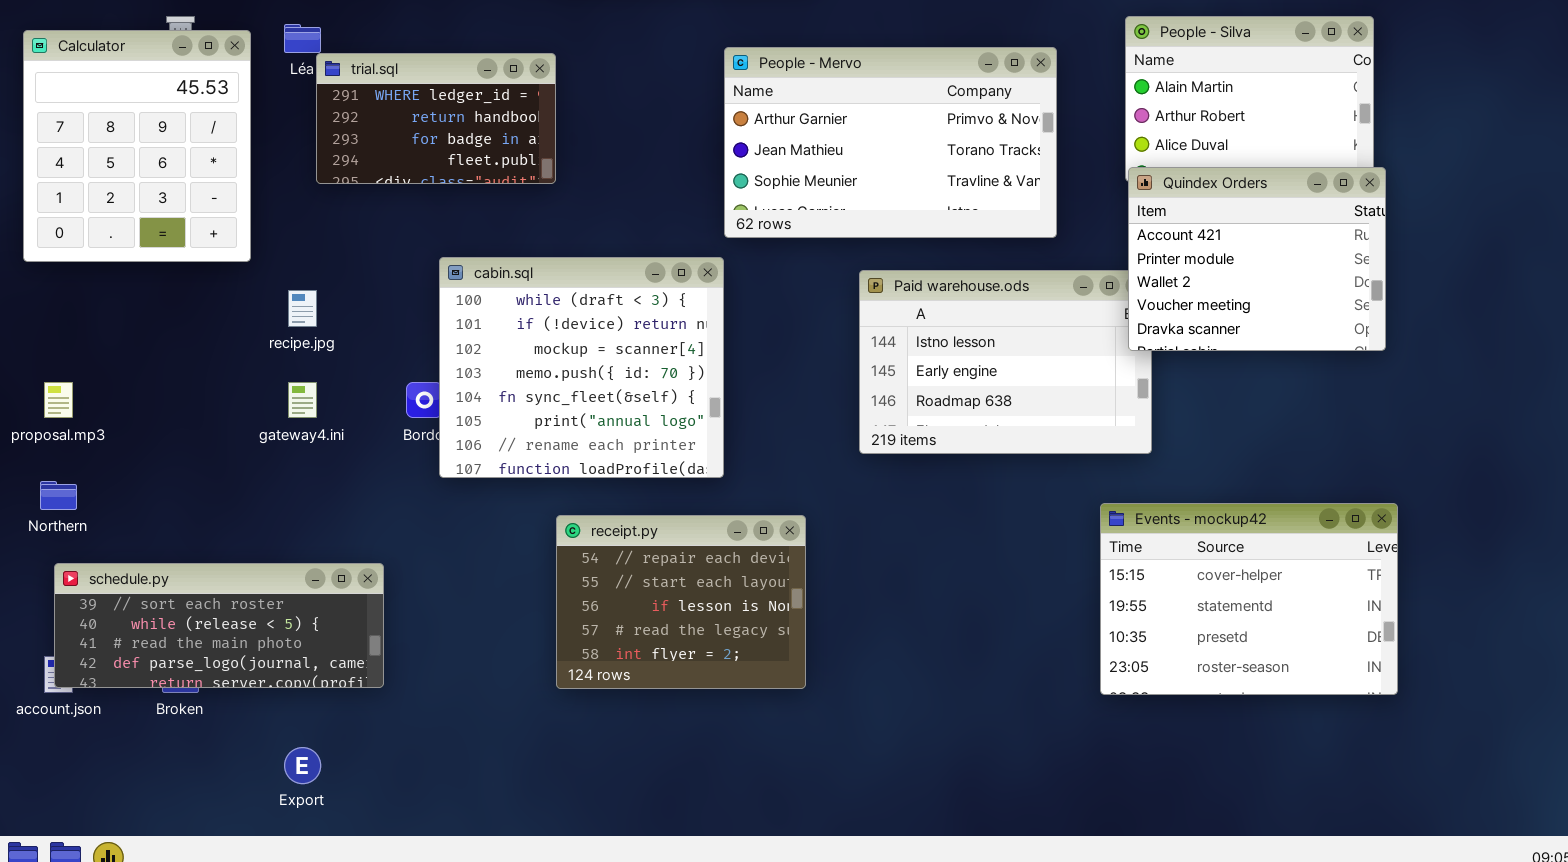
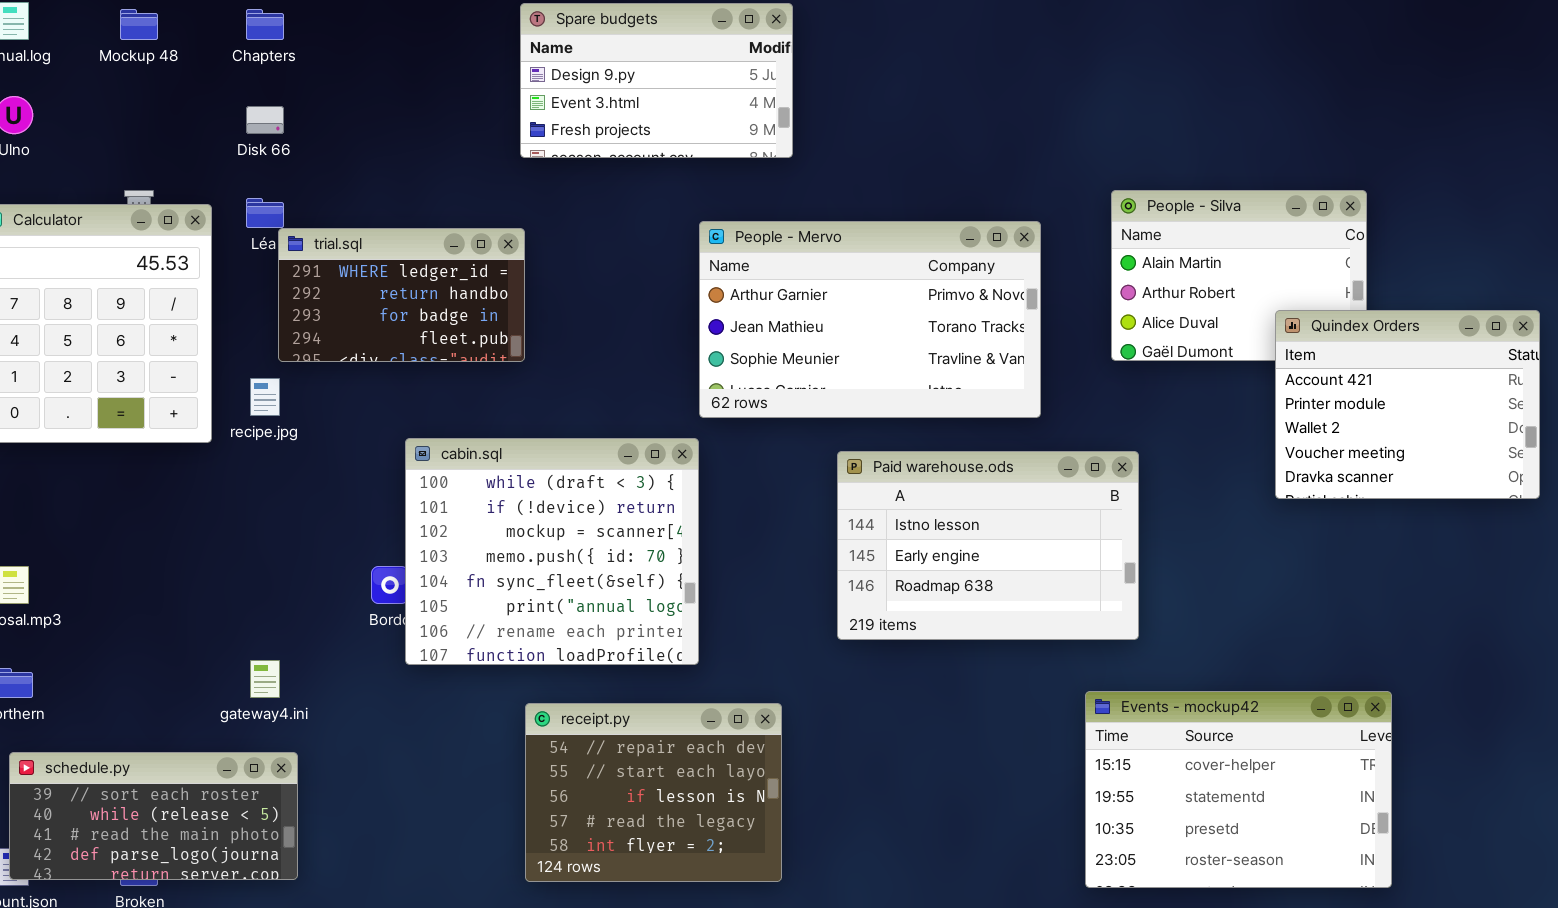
Quindex Orders: [1128,167,1386,351] -> [1275,310,1540,499], moved
recipe.jpg: [288,290,317,327] -> [250,378,280,416], moved
gateway4.ini: [288,382,317,418] -> [250,660,280,698], moved
schedule.py: [54,563,384,688] -> [9,752,298,880], resized

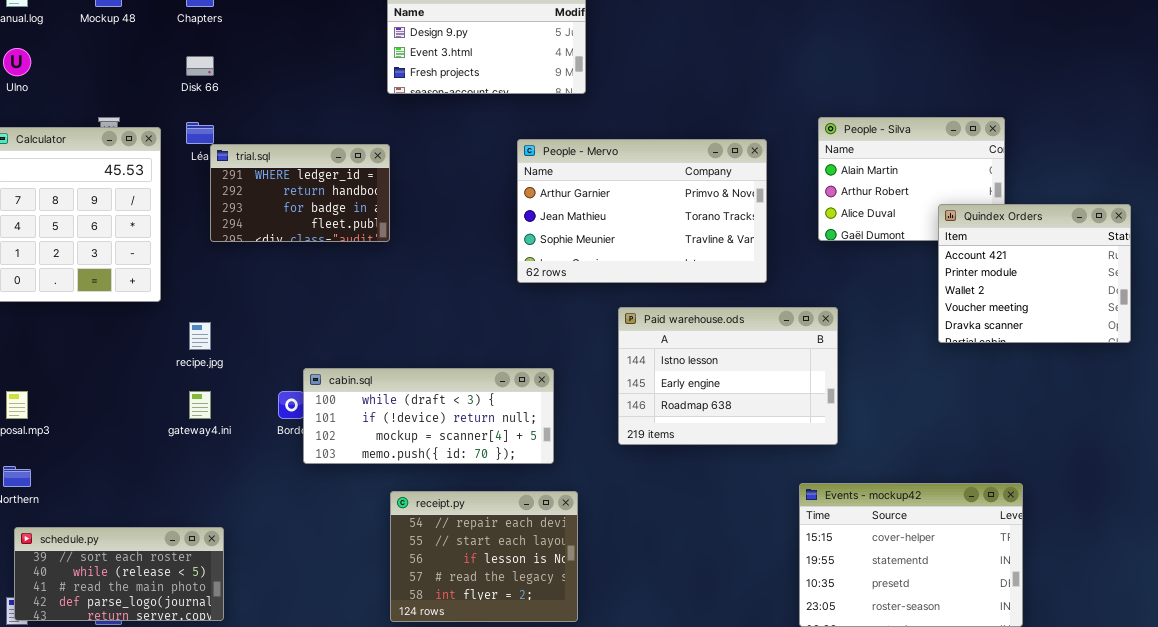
recipe.jpg: [250,378,280,416] -> [189,322,211,350], moved
cabin.sql: [405,438,699,665] -> [303,368,554,464], resized
gateway4.ini: [250,660,280,698] -> [189,391,211,419], moved

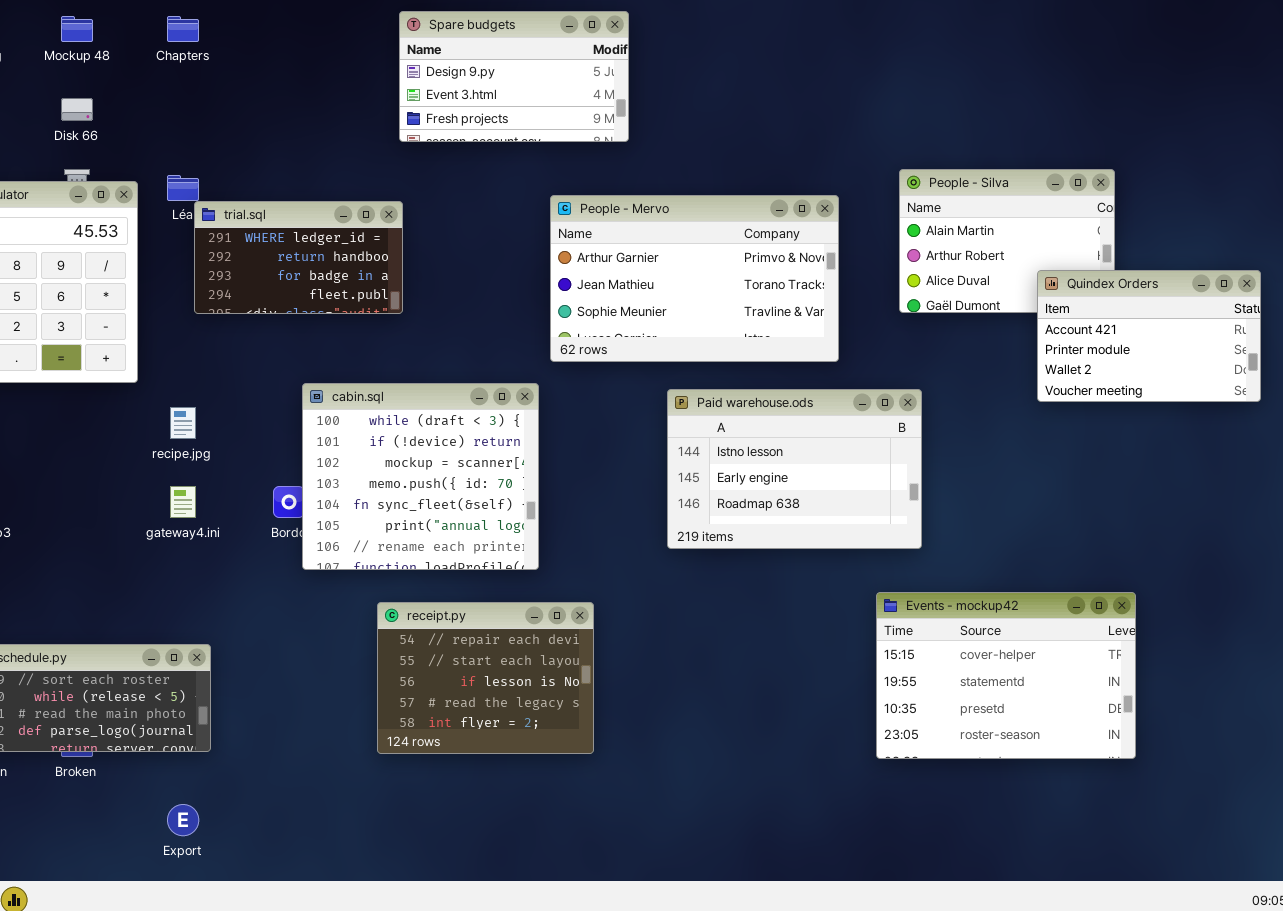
Disk 66: [186,56,214,76] -> [61,98,93,121], moved
Quindex Orders: [938,204,1131,343] -> [1037,270,1261,402], resized
cabin.sql: [303,368,554,464] -> [302,383,539,570], resized
receipt.py: [390,491,578,622] -> [377,602,594,754], moved

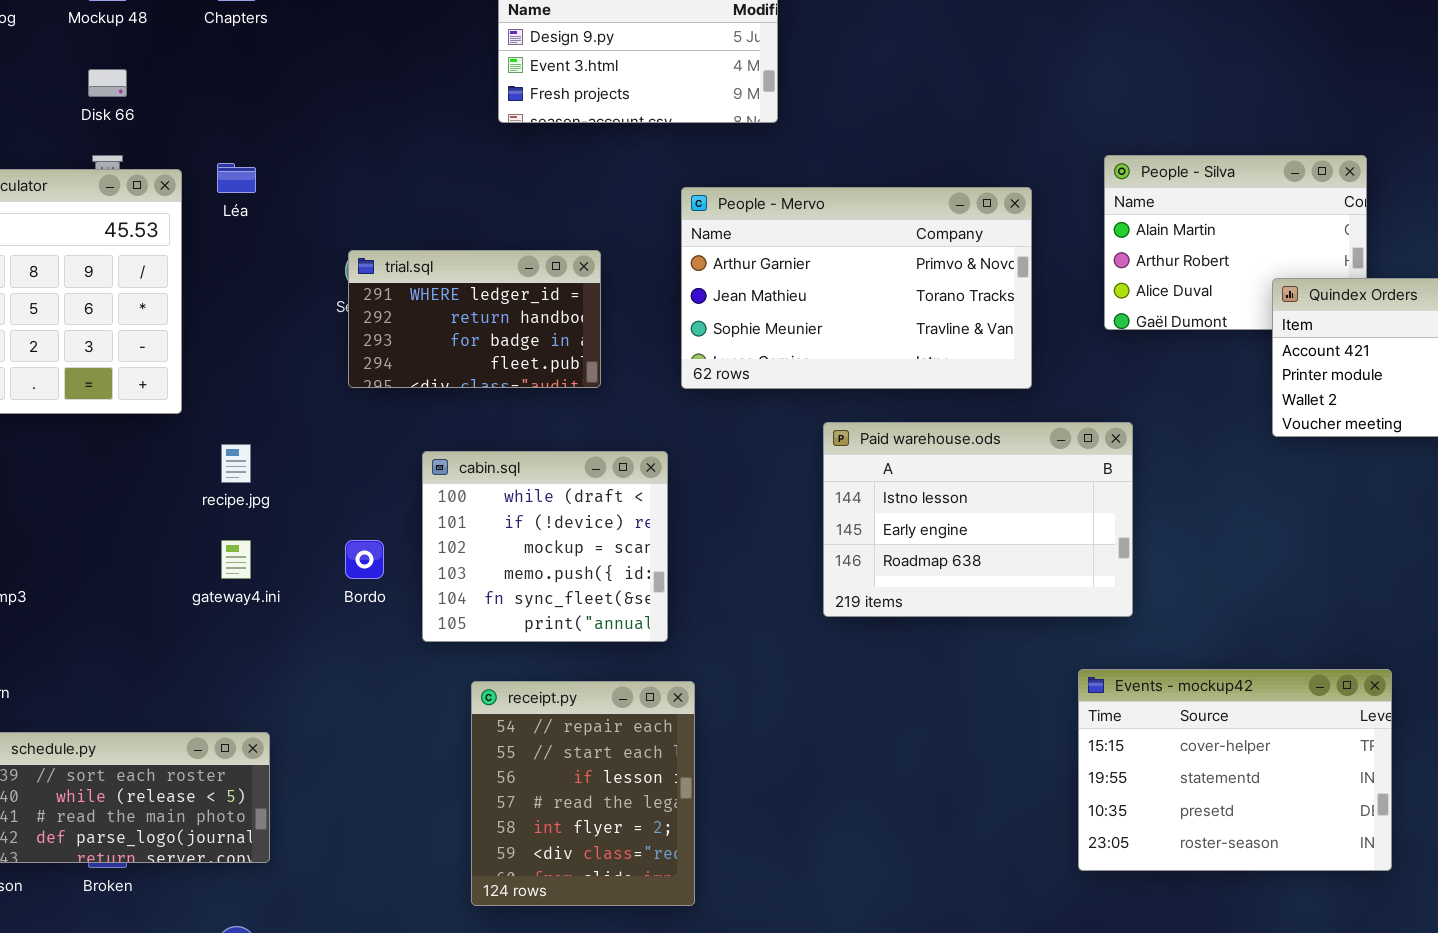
trial.sql: [194,201,403,314] -> [348,250,601,388], moved
cabin.sql: [302,383,539,570] -> [422,451,668,642], resized
receipt.py: [377,602,594,754] -> [471,681,695,906], resized

